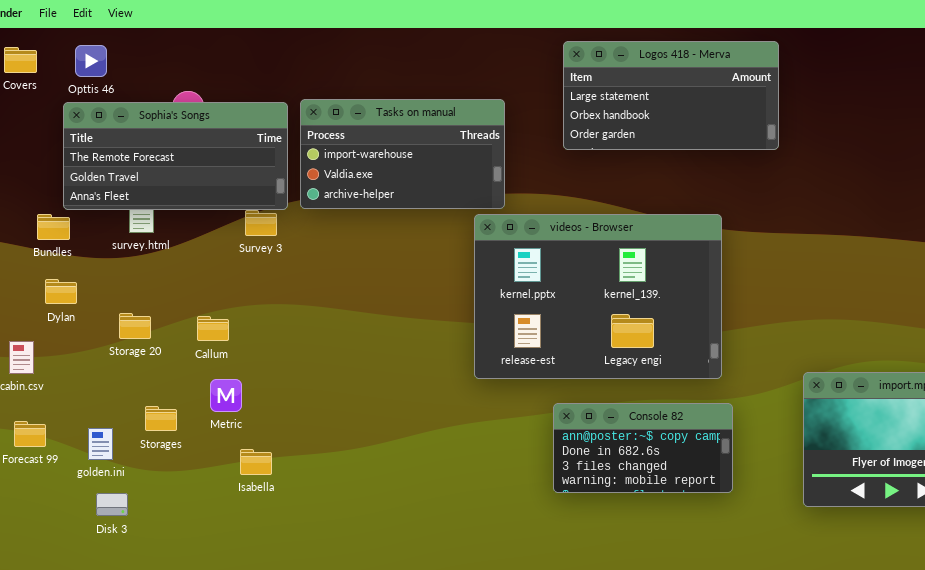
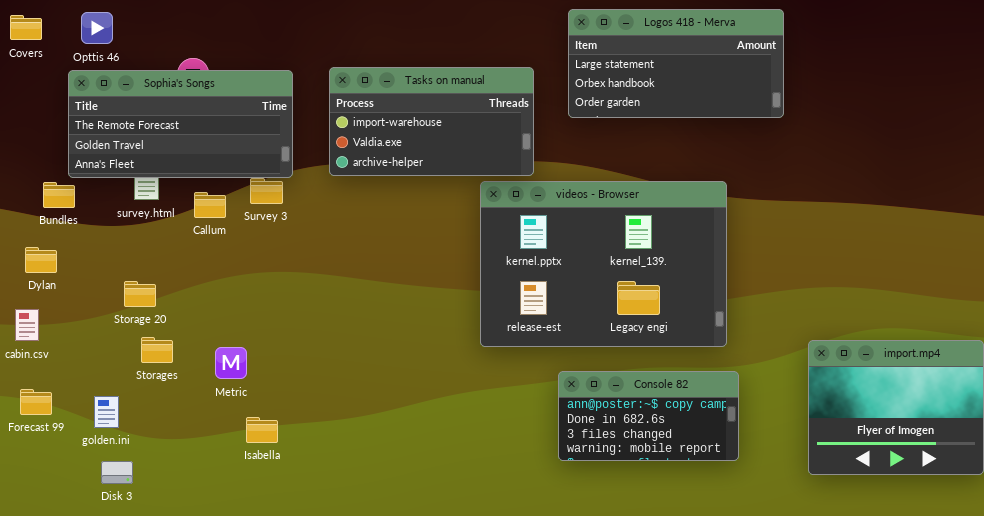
Tasks on manual: [300,99,505,209] -> [329,67,534,176], moved
Dylan: [45,279,77,304] -> [25,247,57,273], moved
Callum: [197,316,229,341] -> [194,192,226,218], moved
Storages: [145,406,177,431] -> [141,337,173,363], moved

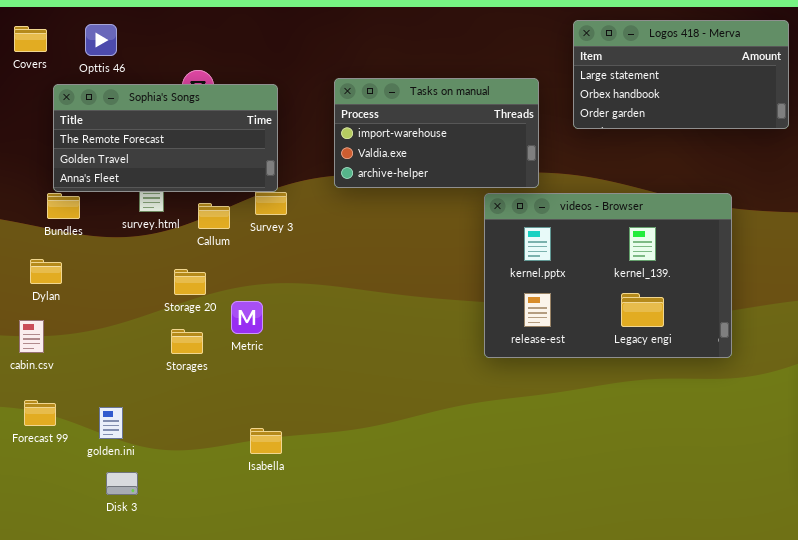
Sophia's Songs: [68,70,293,178] -> [53,84,278,192], moved
Storage 20: [124,281,156,307] -> [174,269,206,295], moved
Storages: [141,337,173,363] -> [171,329,203,354], moved
Metric: [215,347,247,379] -> [231,301,263,334], moved
Console 82: [558,371,739,461] -> none, closed

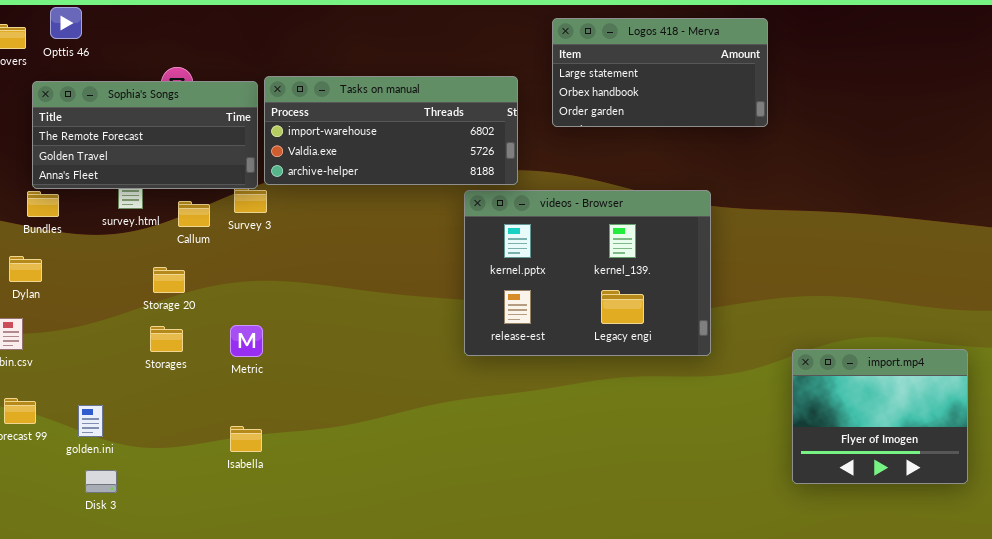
Opttis 46: [85,24,117,56] -> [50,7,82,39], moved
Tasks on manual: [334,78,539,188] -> [264,76,518,185], resized
Metric: [231,301,263,334] -> [230,325,263,357], moved

